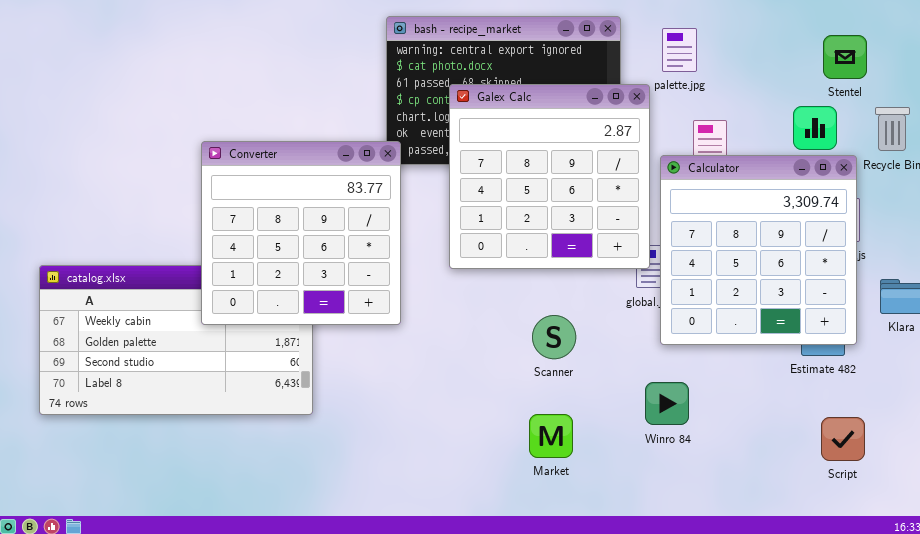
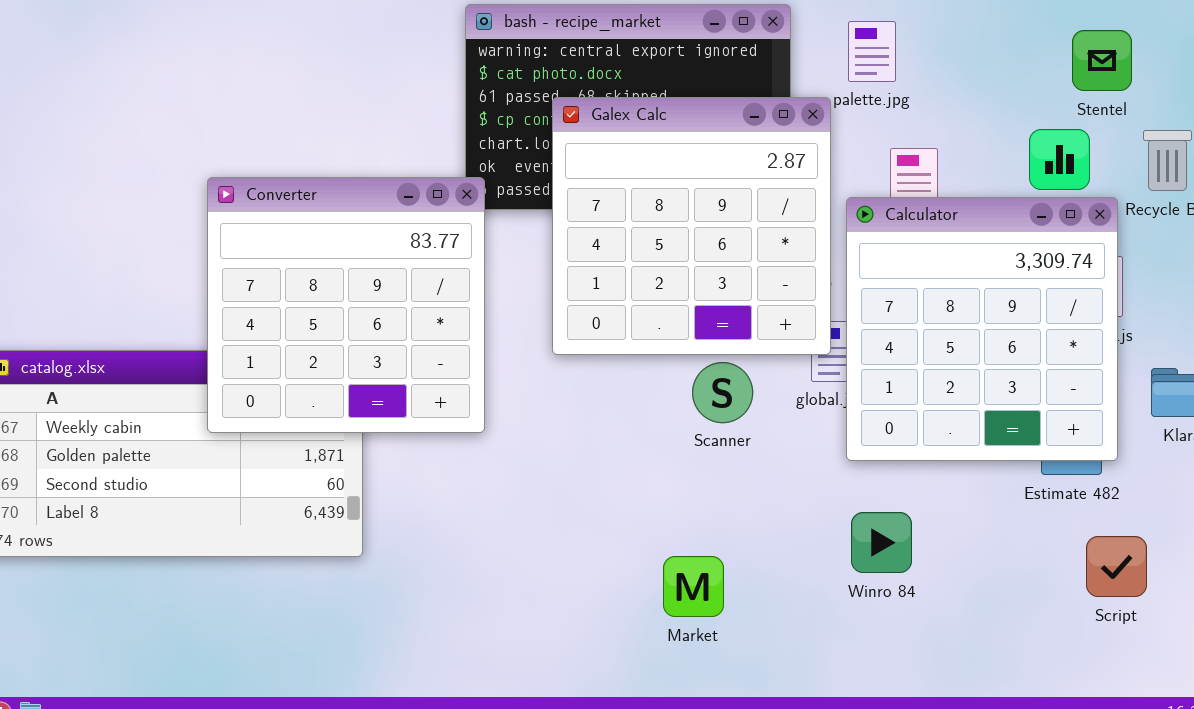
Scanner: [532,315,576,359] -> [692,362,753,423], moved
Winro 84: [645,382,689,425] -> [851,512,912,573], moved
Script: [821,417,865,461] -> [1086,536,1147,597], moved

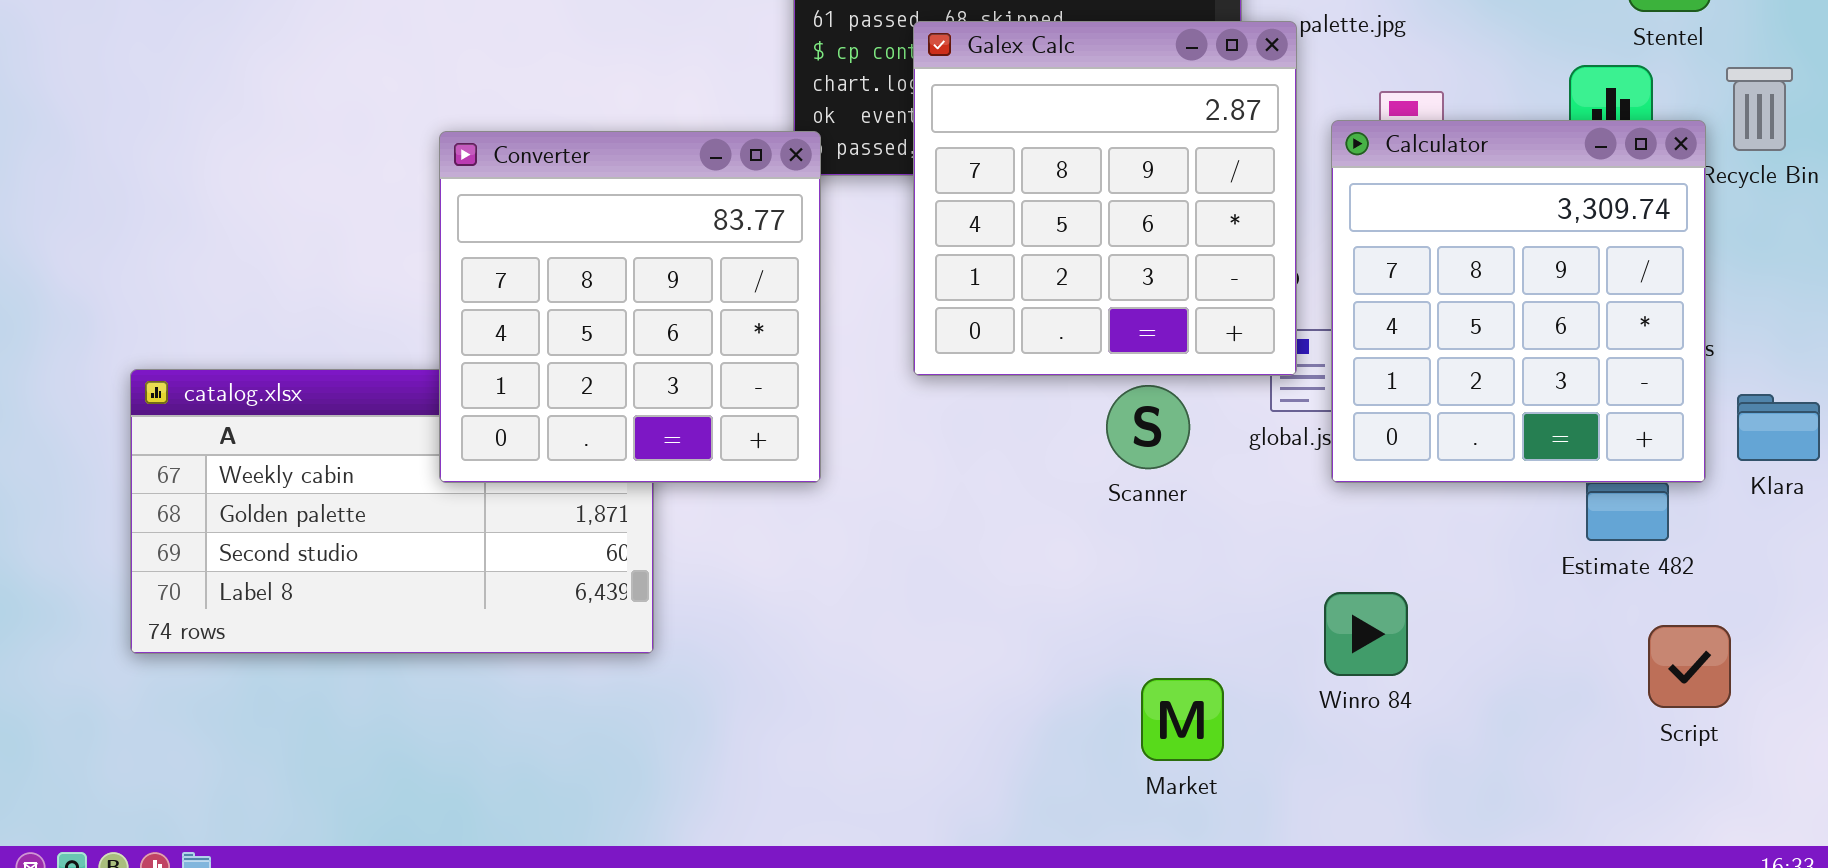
Calculator: [846,197,1118,461] -> [1331,120,1706,483], moved
Market: [663,556,724,617] -> [1141,678,1224,761], moved

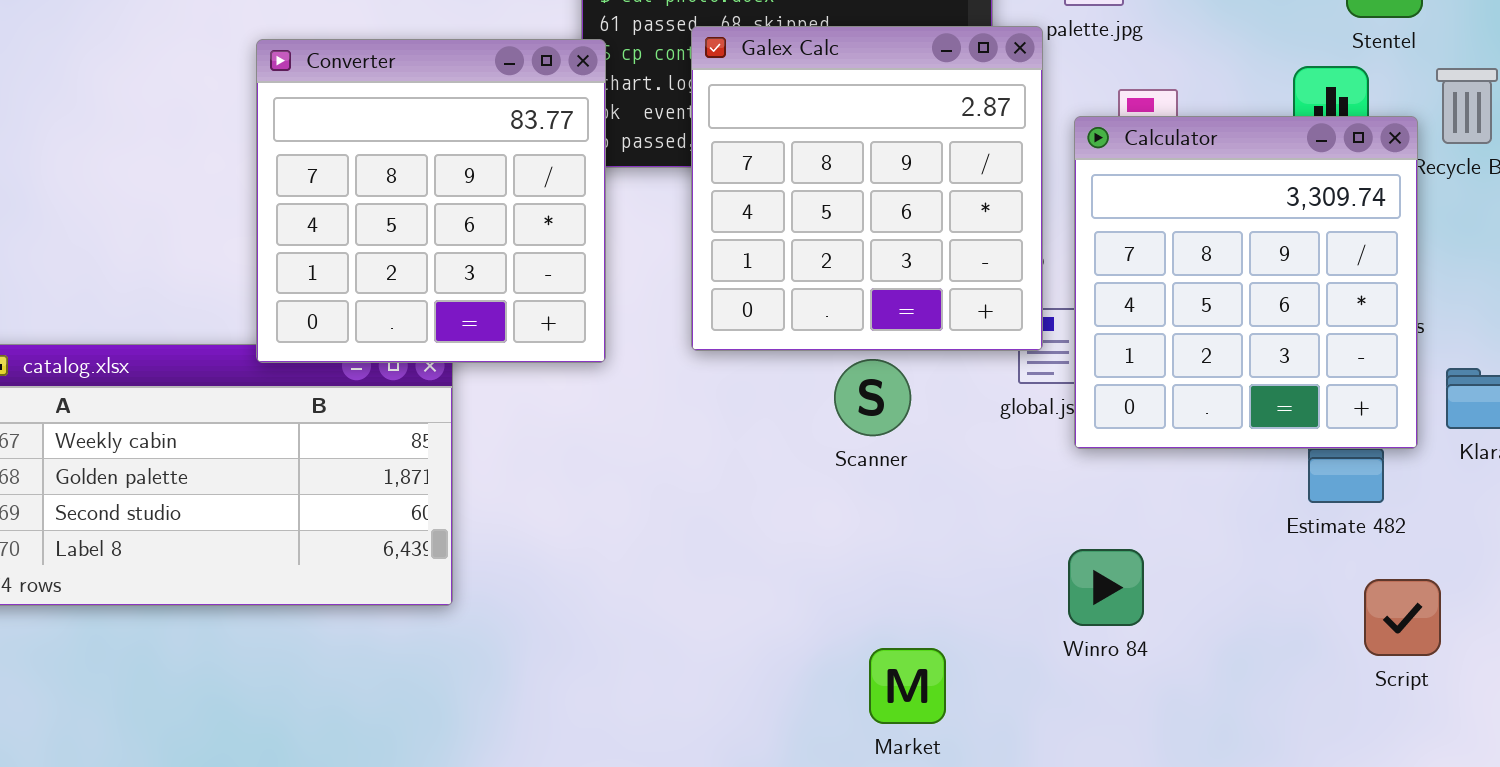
Converter: [439,131,821,483] -> [256,39,606,363], moved
Scanner: [1106,385,1190,469] -> [834,359,911,436], moved
Market: [1141,678,1224,761] -> [869,648,946,724], moved

